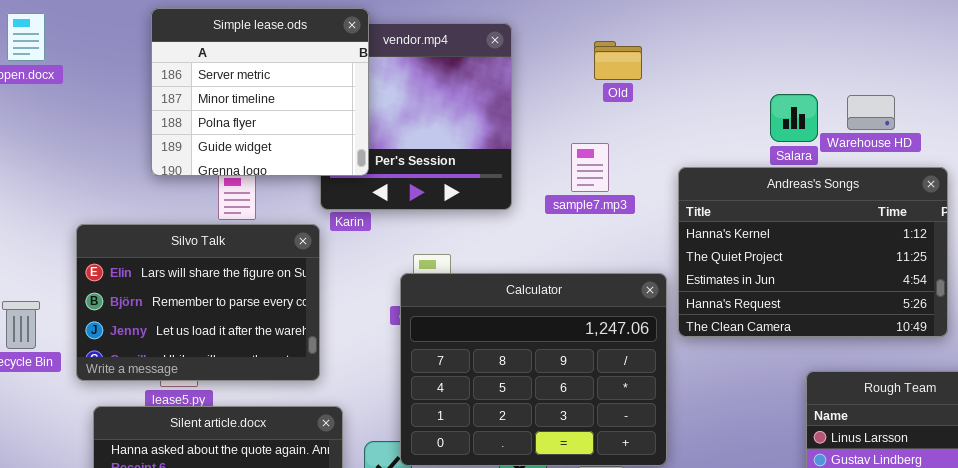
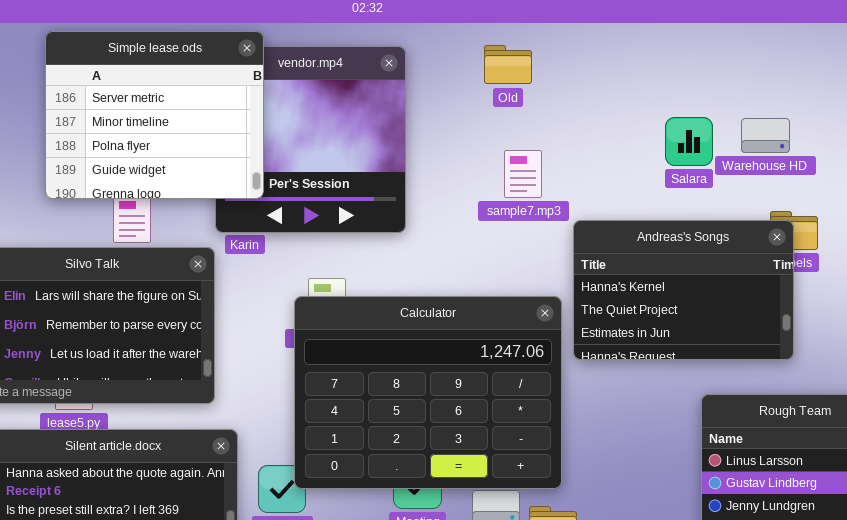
Old: [594,41,642,80] -> [484,45,532,84], moved
sample7.mp3: [571,143,609,192] -> [504,150,542,198], moved
Andreas's Songs: [678,167,948,337] -> [573,220,794,360], resized

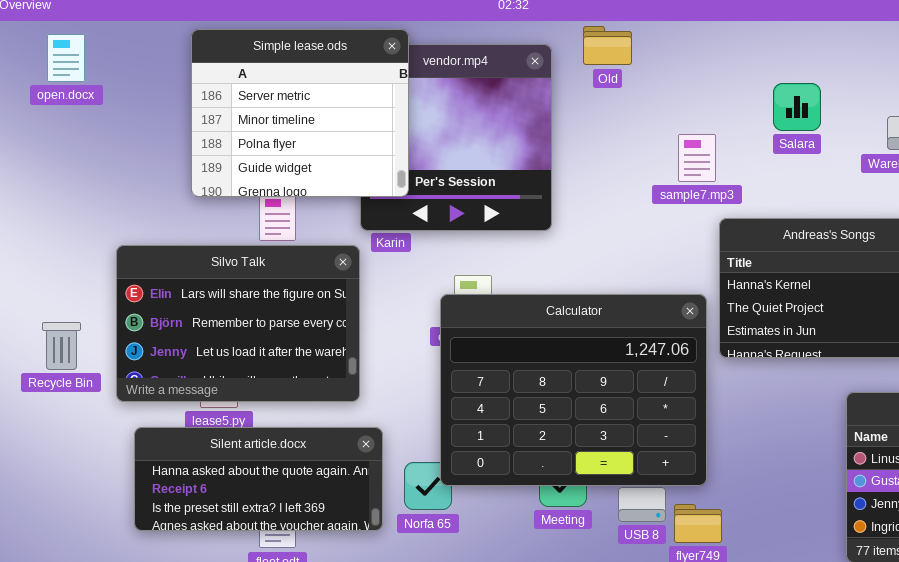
Old: [484,45,532,84] -> [583,26,632,65], moved
Salara: [665,117,713,166] -> [773,83,821,131], moved
sample7.mp3: [504,150,542,198] -> [678,134,716,182], moved

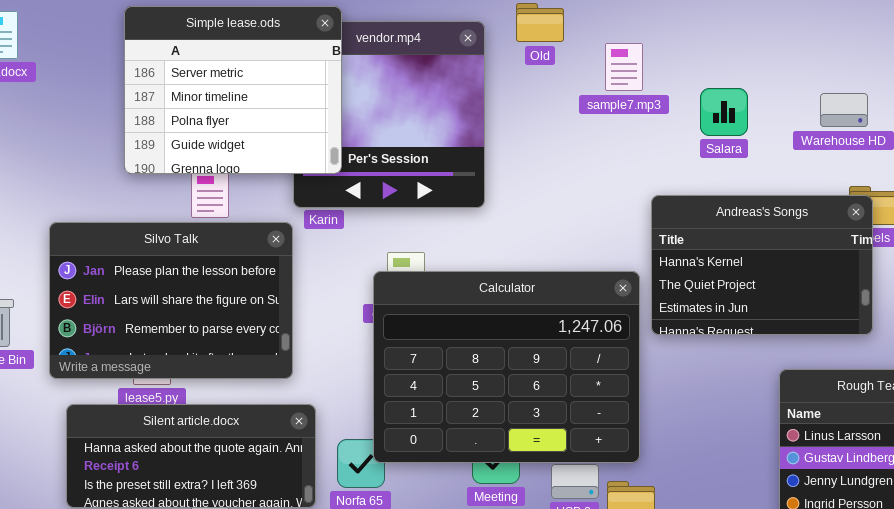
Salara: [773,83,821,131] -> [700,88,748,136], moved
sample7.mp3: [678,134,716,182] -> [605,43,643,91], moved
Silvo Talk: [116,245,360,402] -> [49,222,293,379], scrolled up 1 row

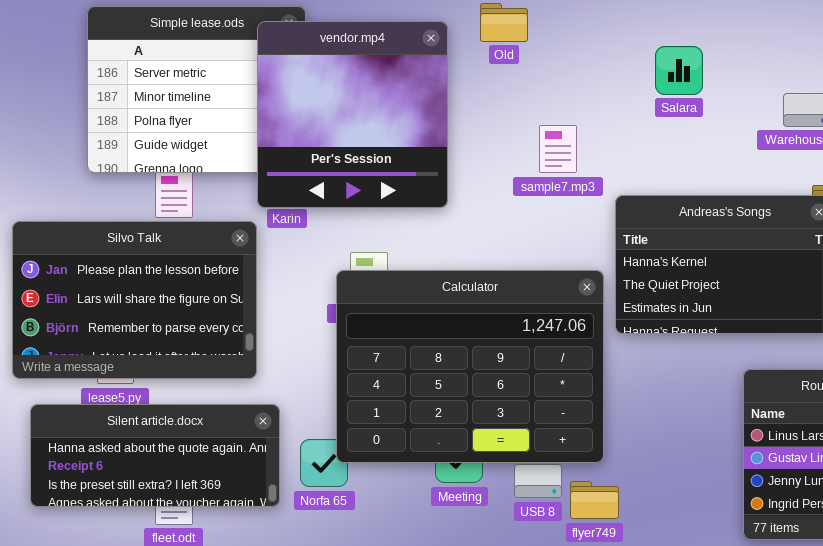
vendor.mp4: [293,21,485,208] -> [257,21,448,208], raised
sample7.mp3: [605,43,643,91] -> [539,125,577,173], moved
Salara: [700,88,748,136] -> [655,46,703,95], moved

